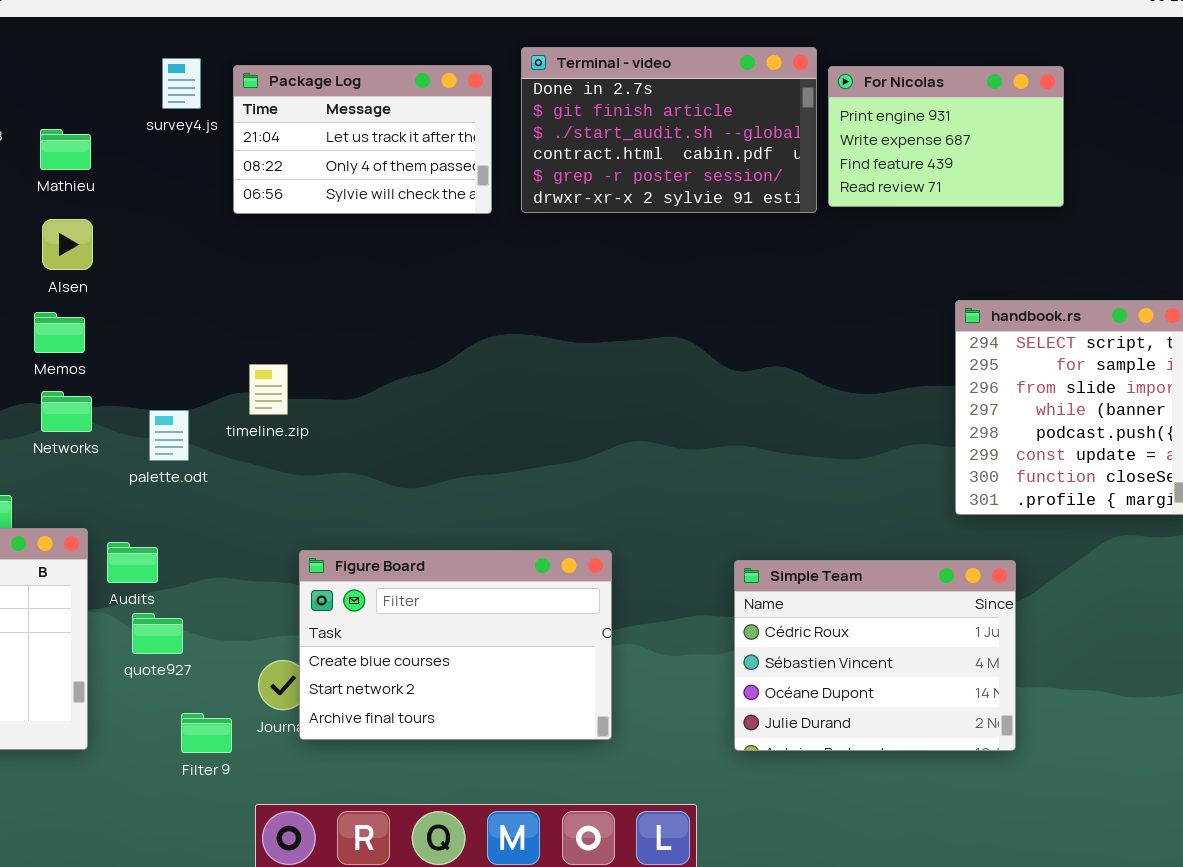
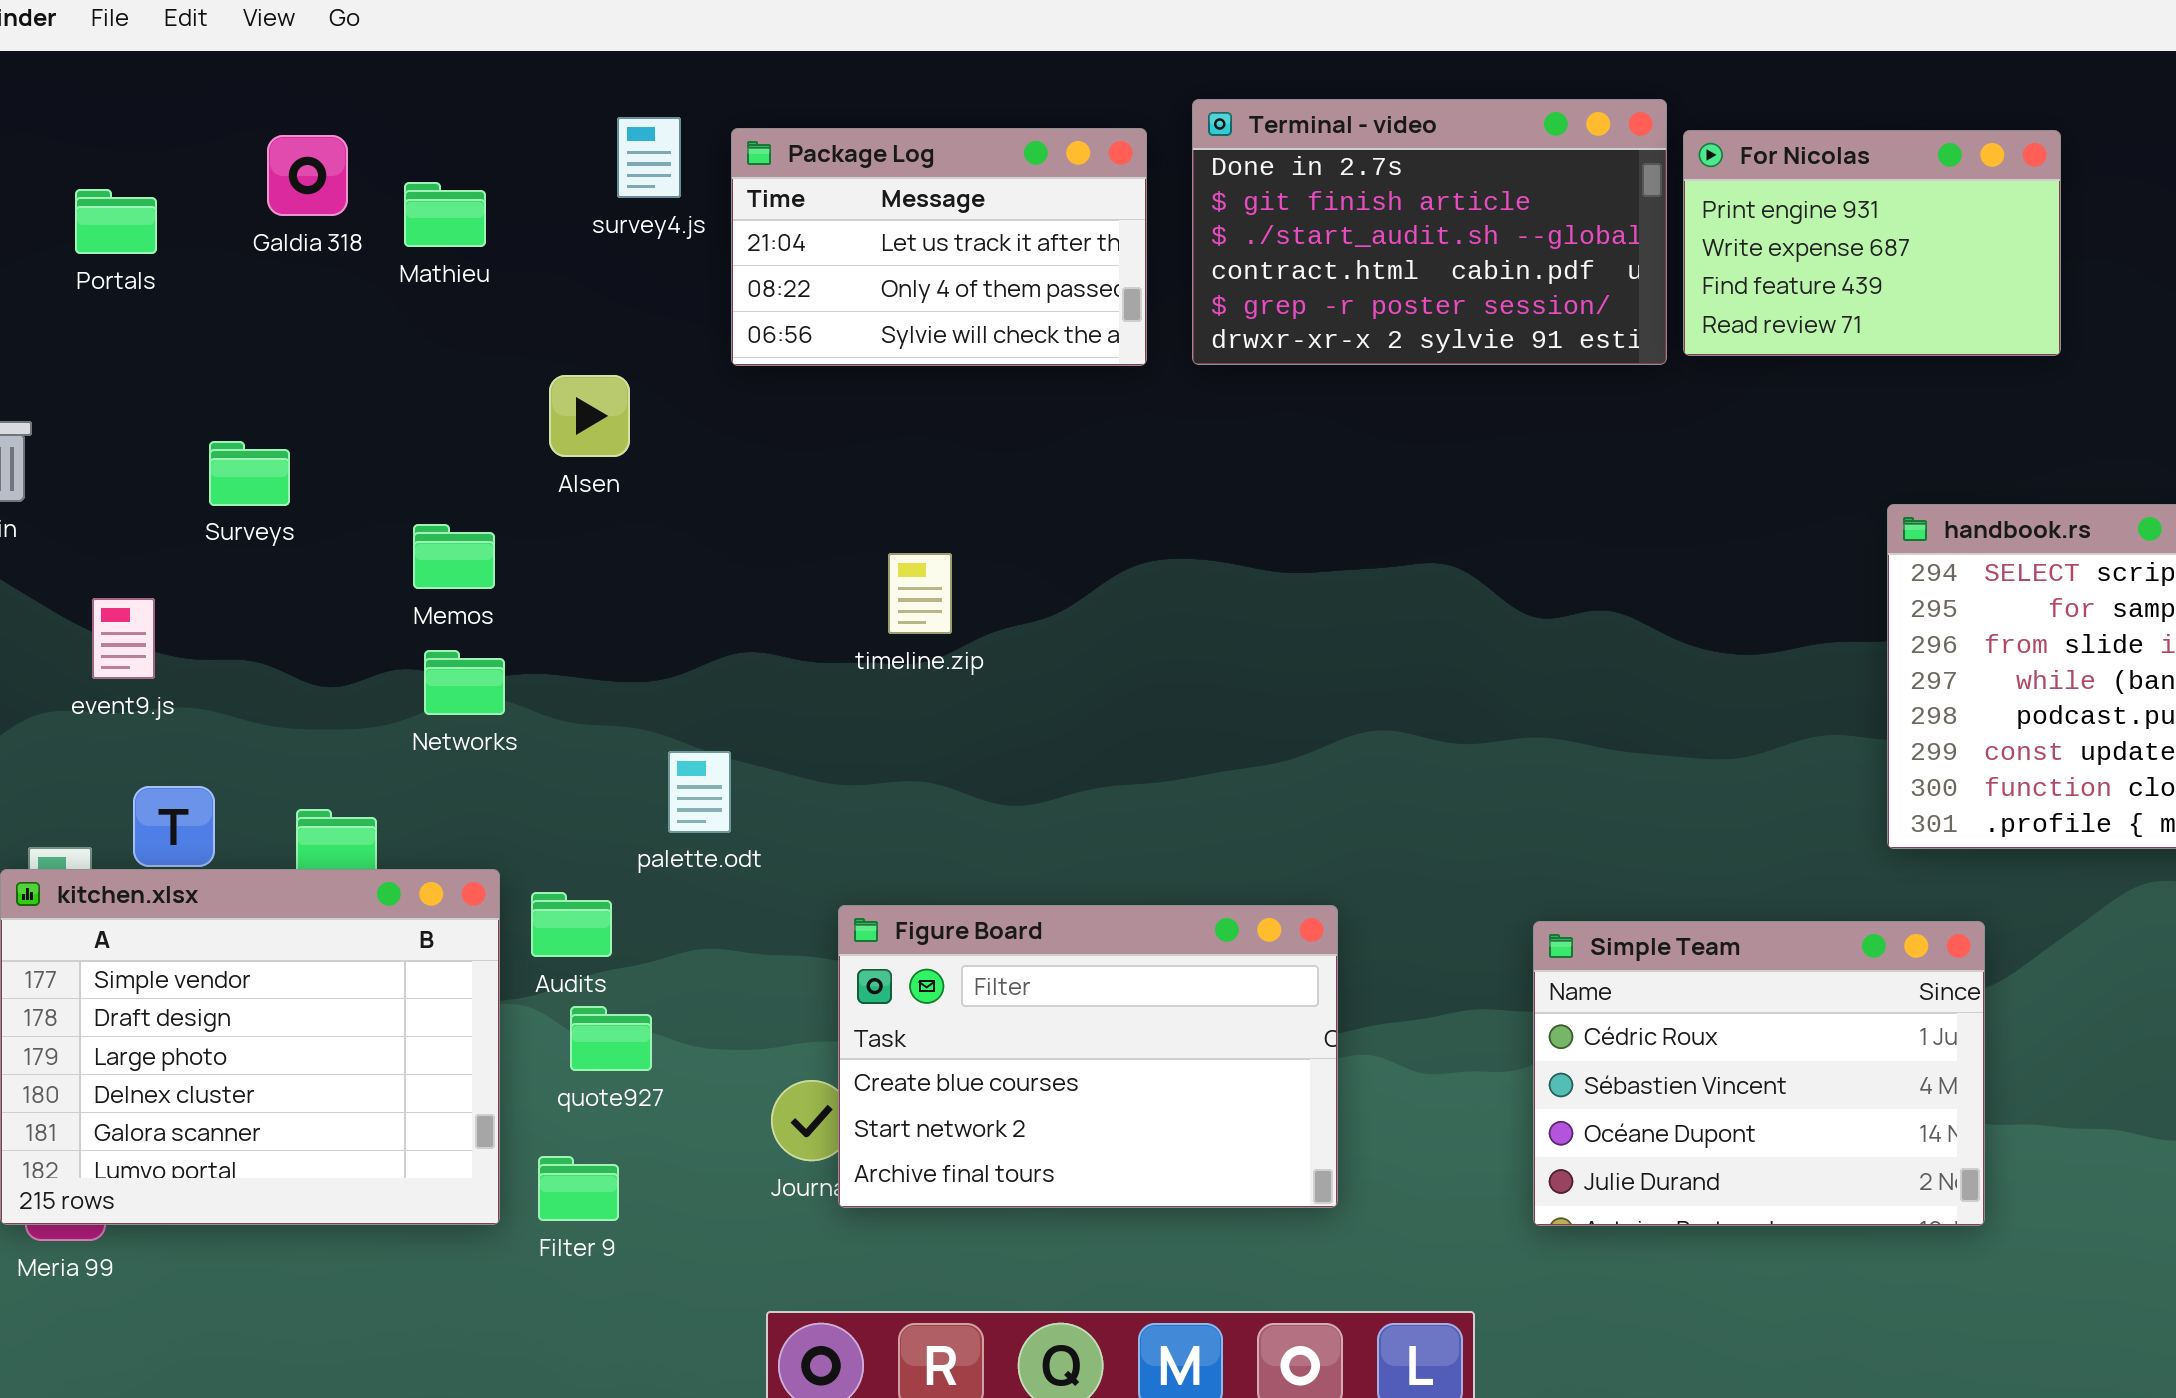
Mathieu: [40,129,91,170] -> [404,182,486,247], moved
Alsen: [42,219,93,270] -> [549,375,630,457], moved
timeline.zip: [249,364,288,415] -> [888,553,952,634], moved
palette.odt: [149,410,189,461] -> [668,751,731,833], moved
Filter 9: [181,713,232,753] -> [538,1156,619,1221], moved

